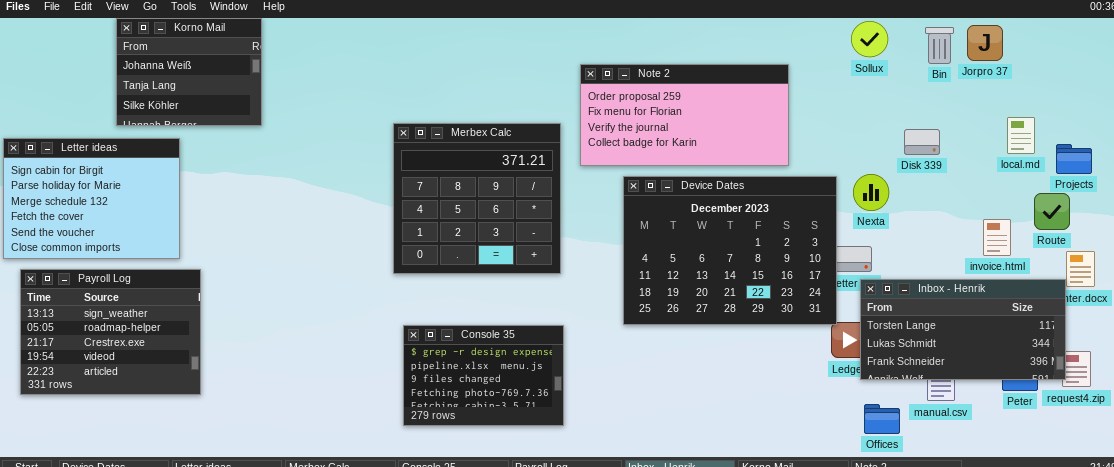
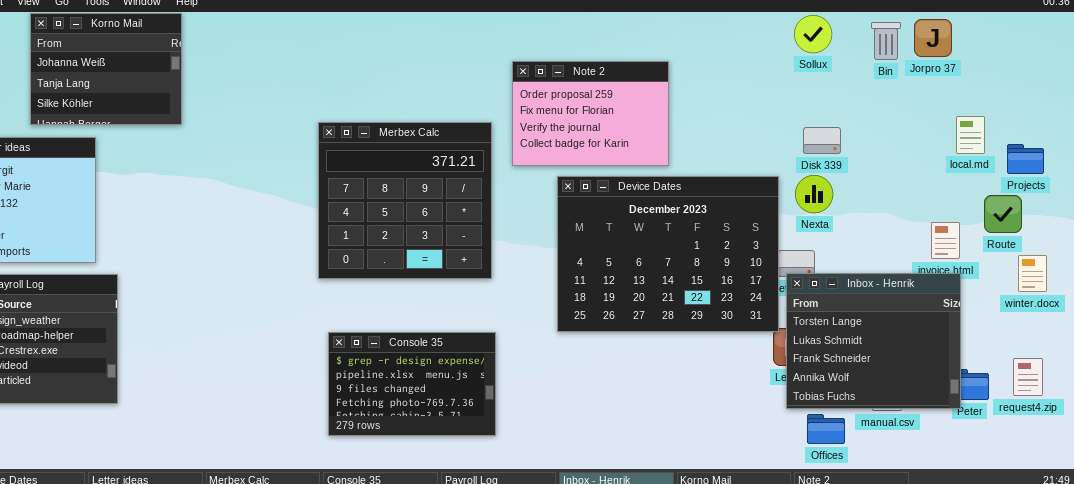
Note 2: [580,64,789,166] -> [512,61,669,166], resized
Disk 339: [904,129,940,155] -> [803,127,841,154], moved
Inbox - Henrik: [860,279,1066,380] -> [786,273,961,409], moved, resized

